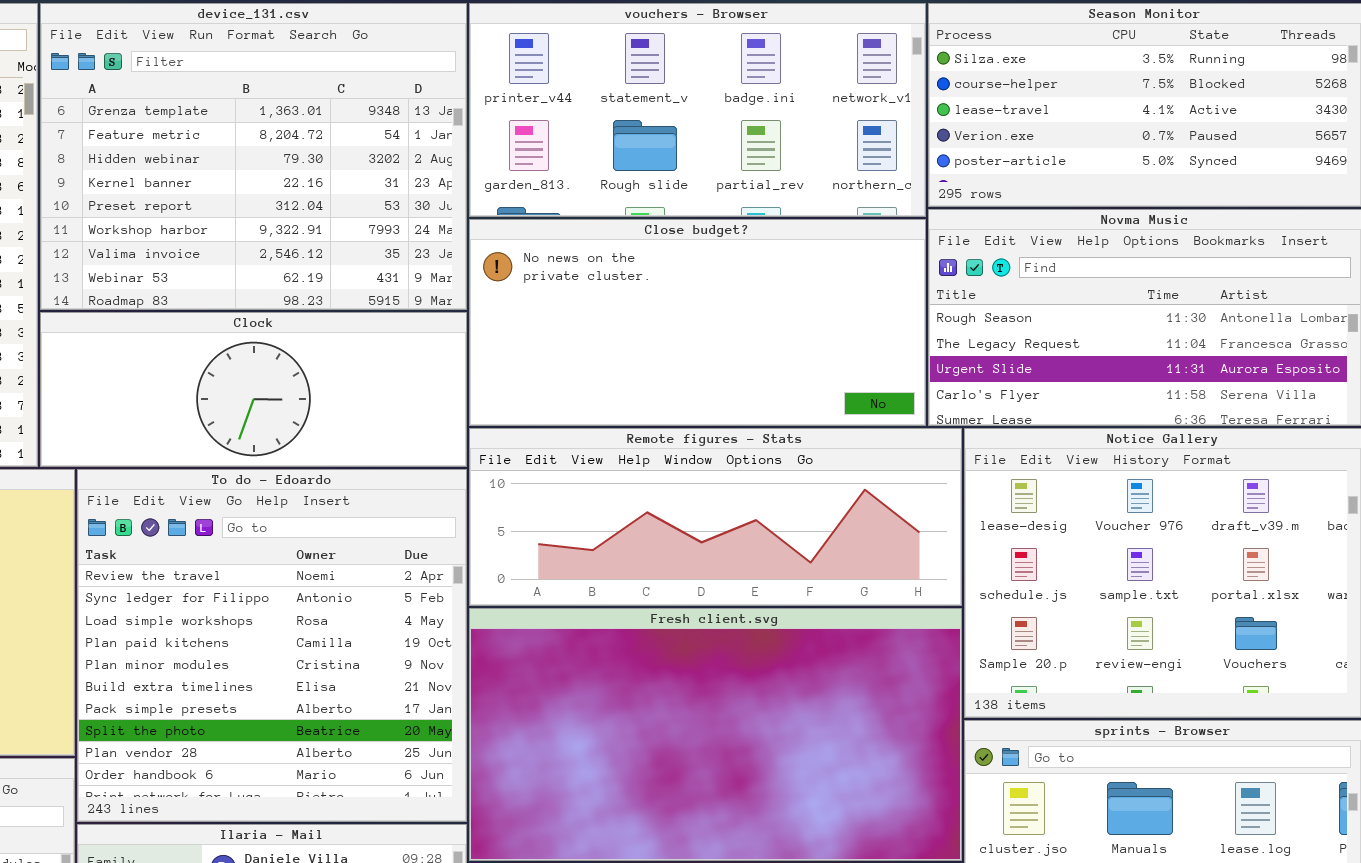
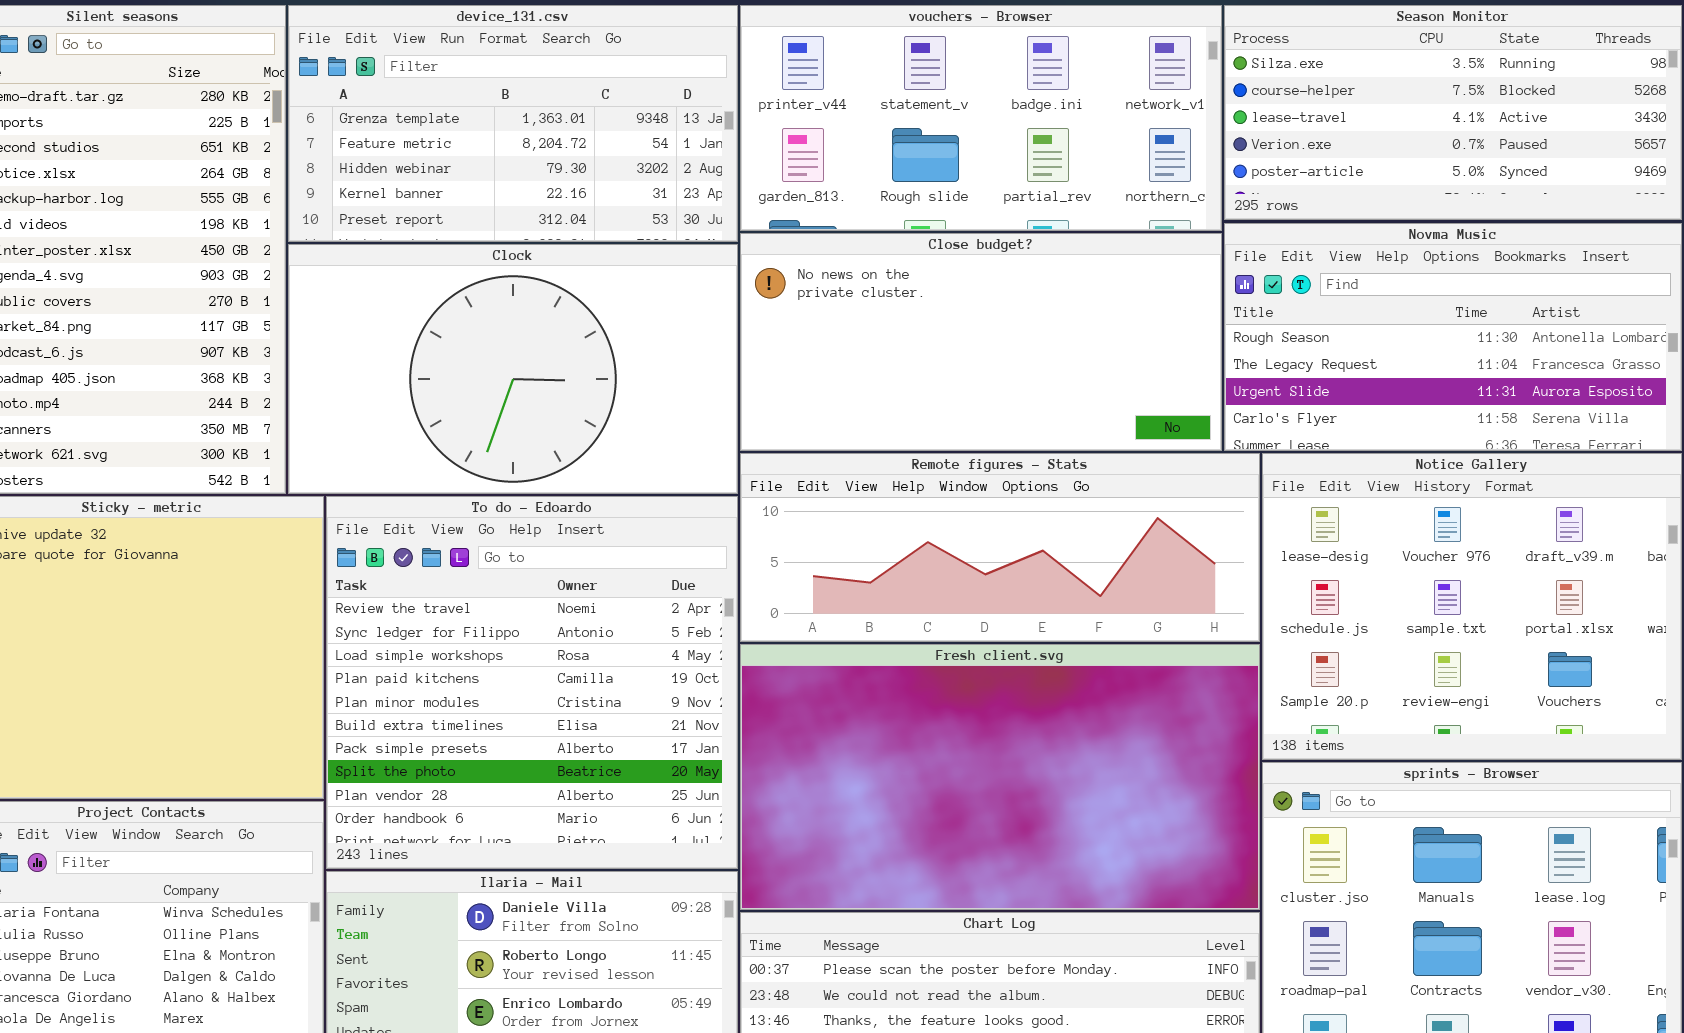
device_131.csv: [40,3,467,310] -> [288,5,738,242], resized
Clock: [40,312,467,467] -> [288,244,738,494], resized

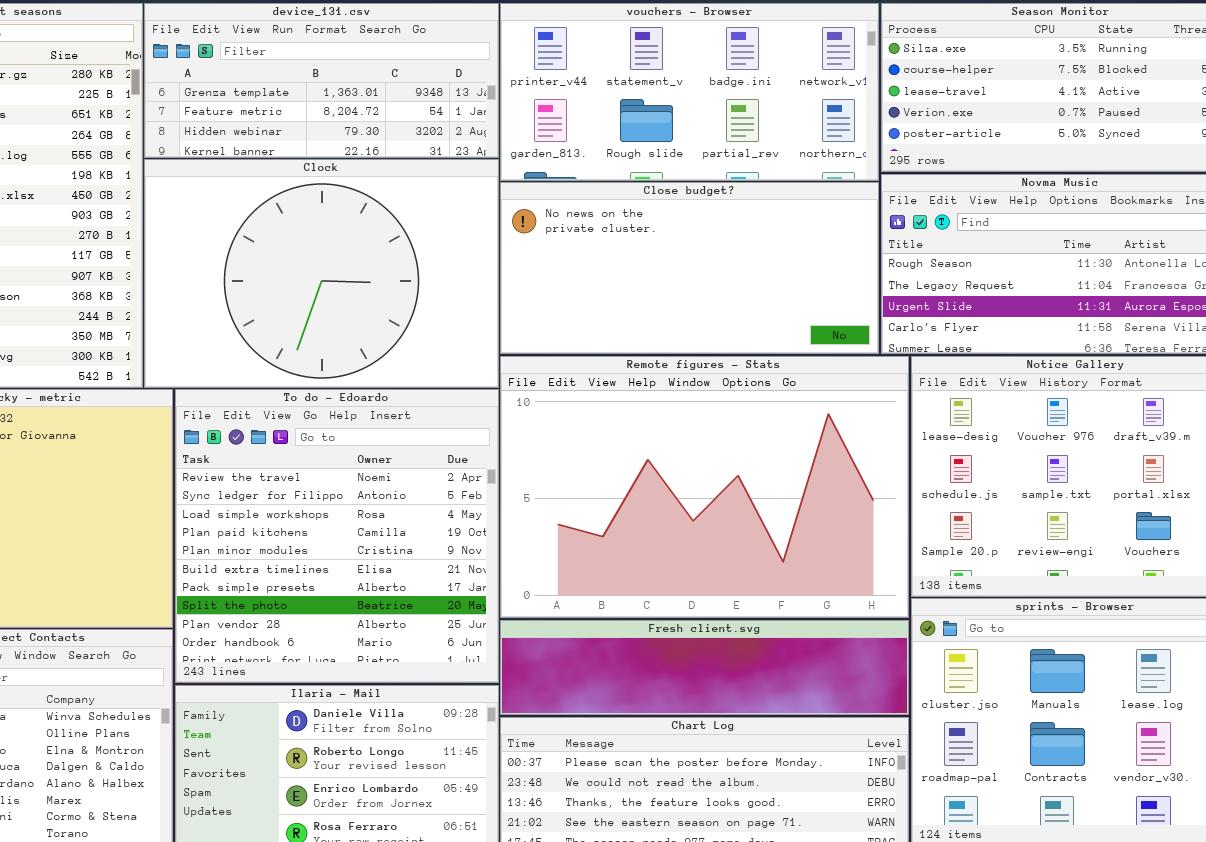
device_131.csv: [288,5,738,242] -> [144,3,499,158], resized
Clock: [288,244,738,494] -> [144,159,499,388], resized
Remote figures - Stats: [740,453,1260,642] -> [500,356,909,618], resized
Fresh client.svg: [740,644,1260,910] -> [500,620,909,715], resized

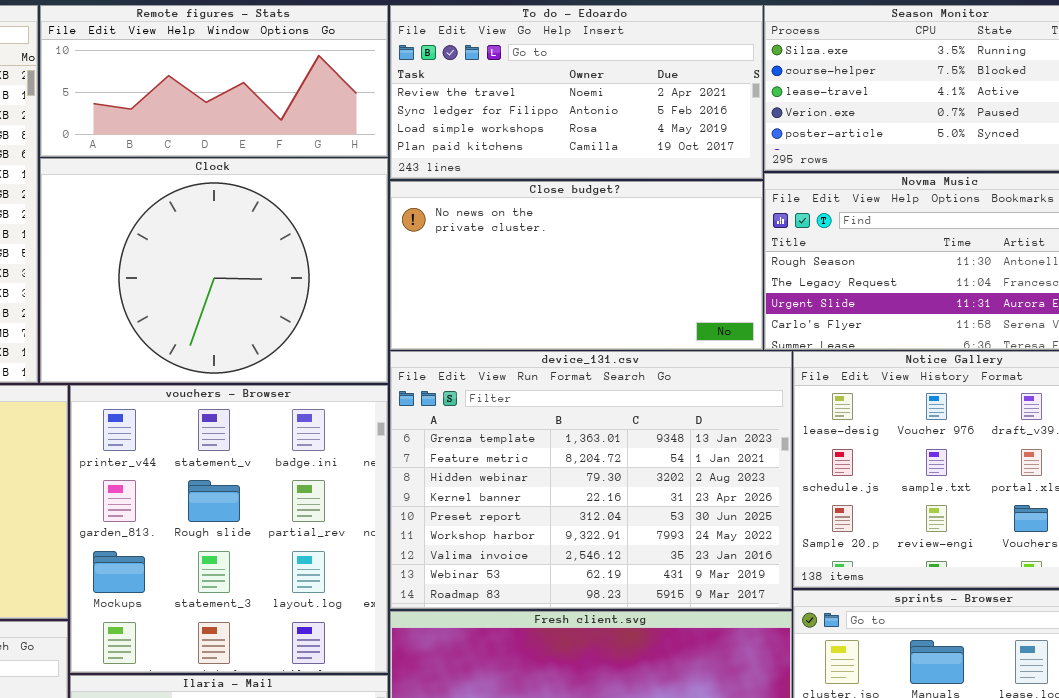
device_131.csv: [144,3,499,158] -> [390,351,792,609], moved, resized
vouchers - Browser: [500,3,879,181] -> [70,385,388,673], moved, resized
Remote figures - Stats: [500,356,909,618] -> [40,5,388,157], moved, resized
To do - Edoardo: [175,389,499,683] -> [390,5,763,179], moved, resized

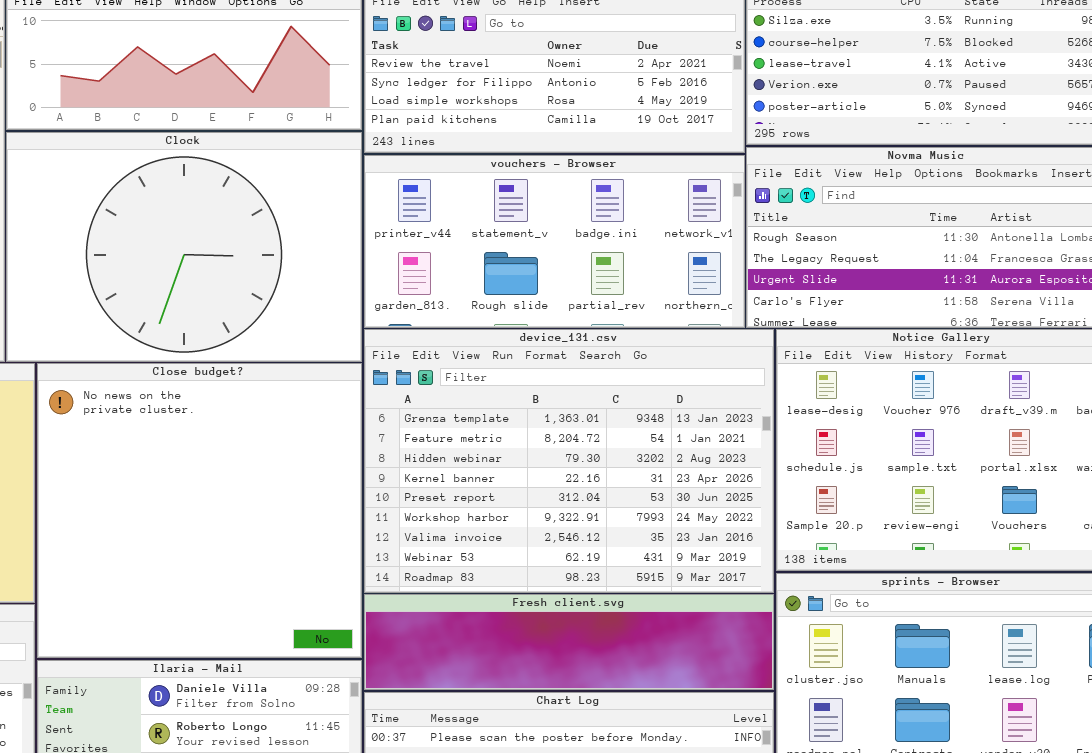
Close budget?: [390,181,763,350] -> [37,363,362,658], moved, resized
vouchers - Browser: [70,385,388,673] -> [364,155,745,328], moved, resized

